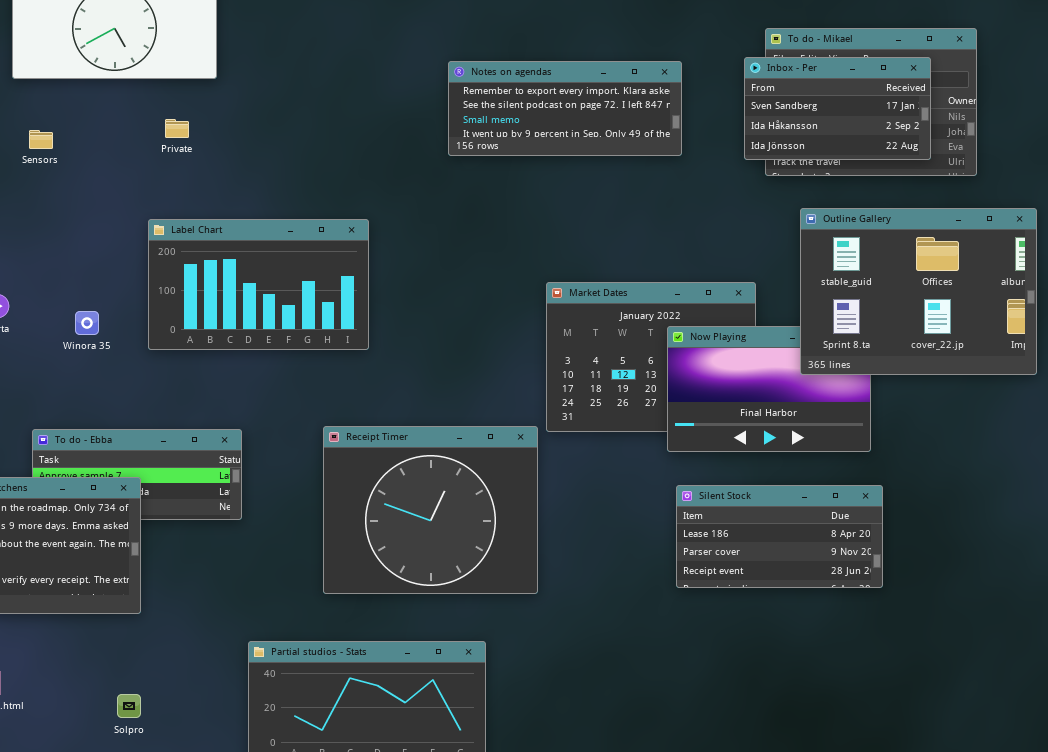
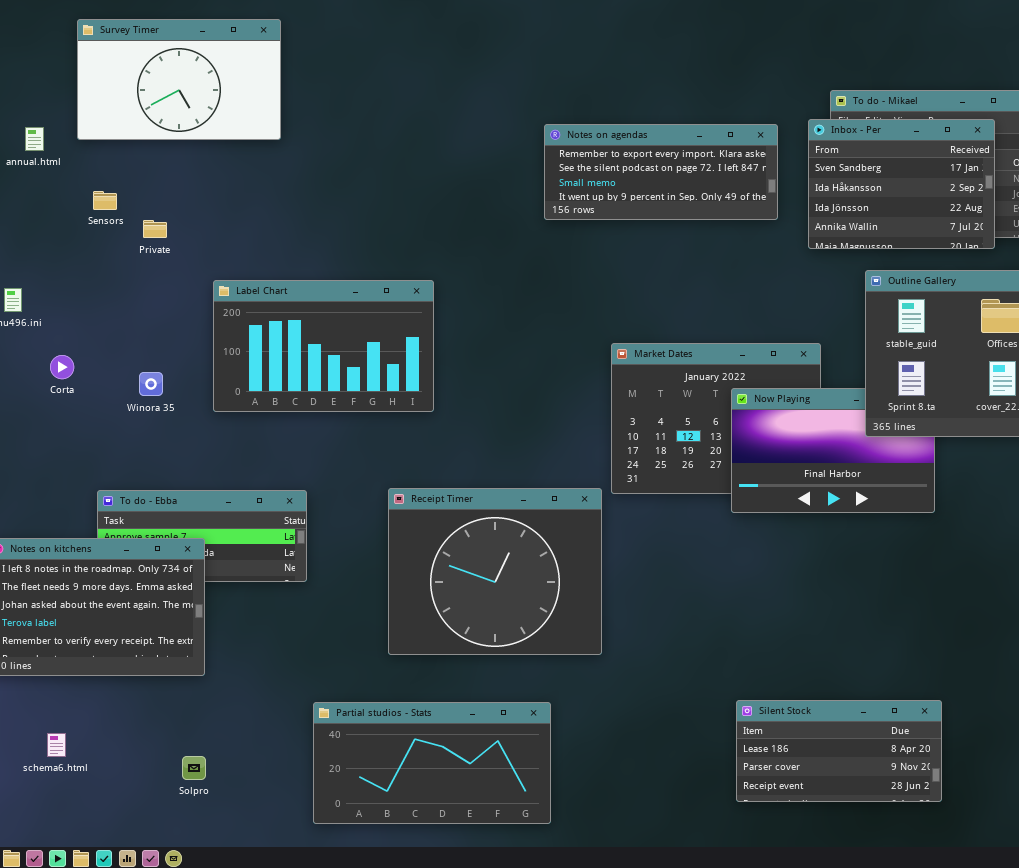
Inbox - Per: [744,57,931,160] -> [808,119,995,249], resized
Notes on agendas: [448,61,682,156] -> [544,124,778,220], moved
Private: [165,119,189,138] -> [143,220,167,238], moved
Silent Stock: [676,485,883,588] -> [736,700,942,802], moved

